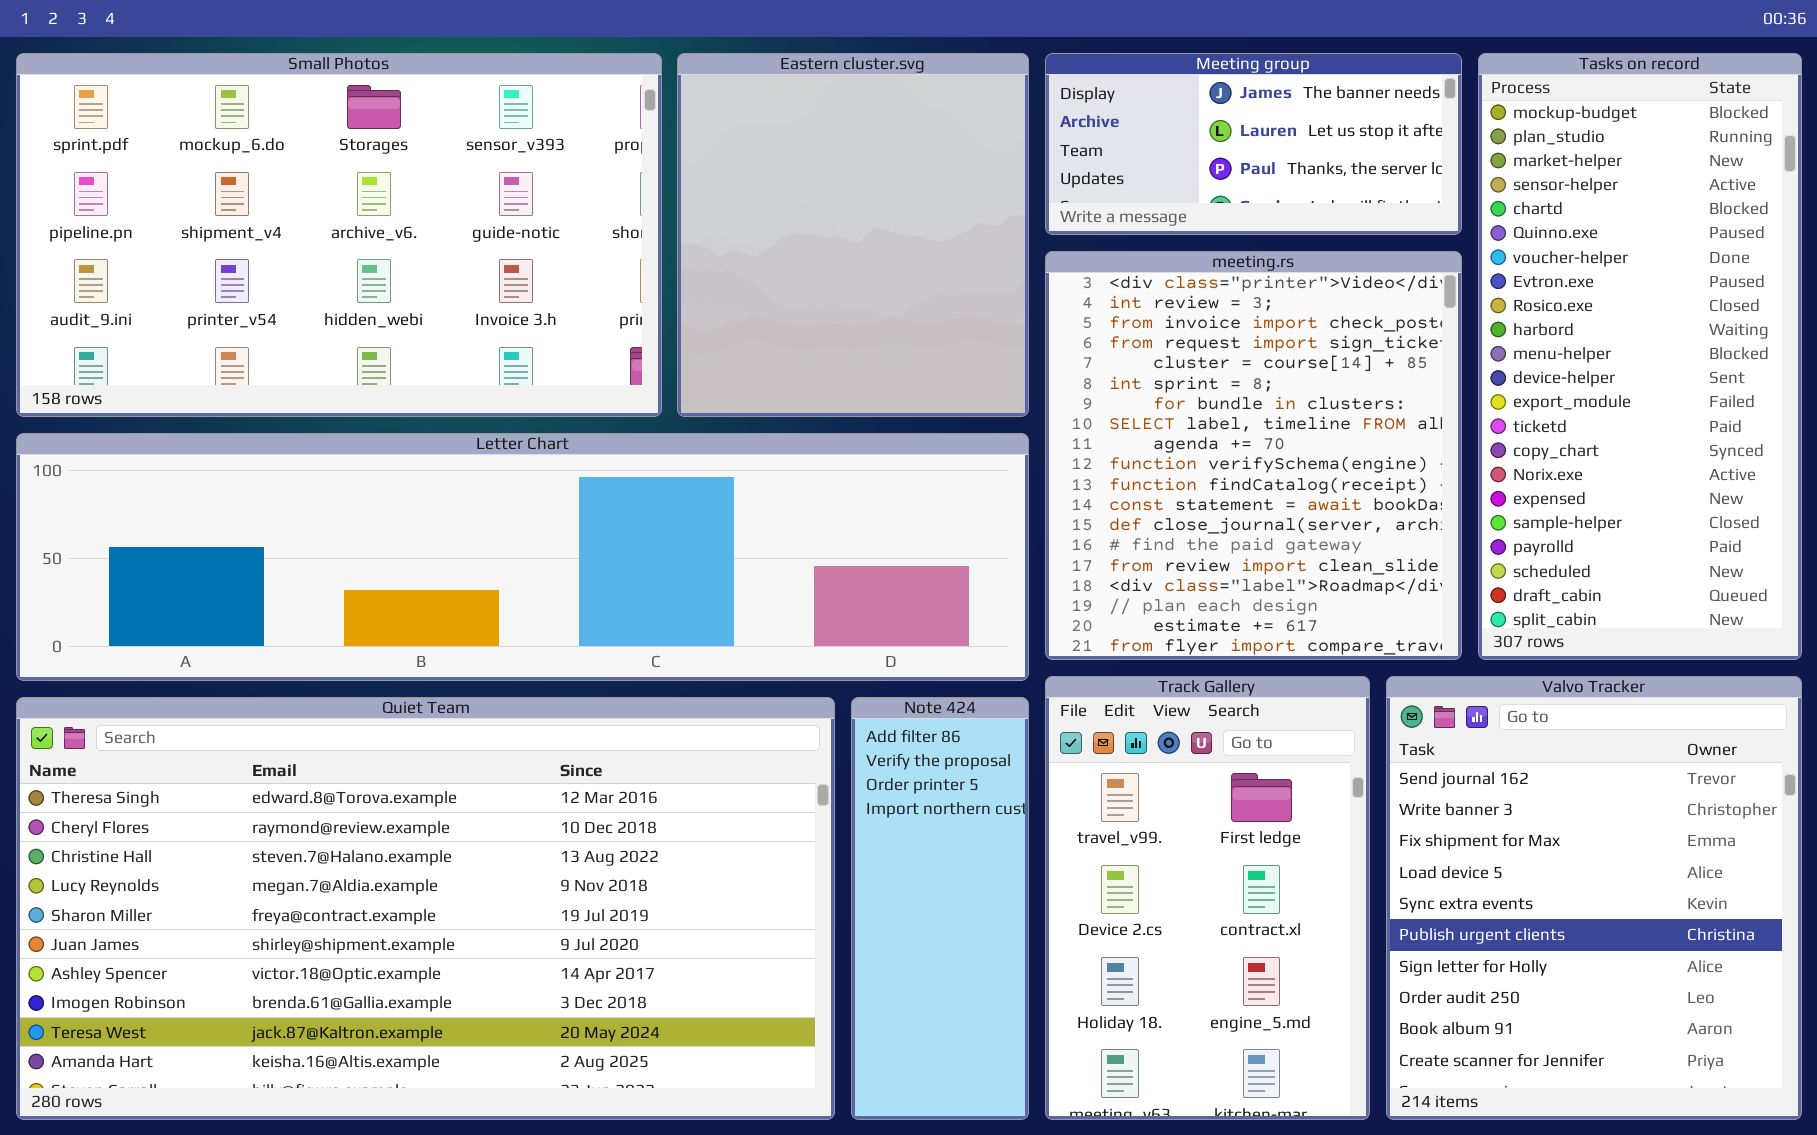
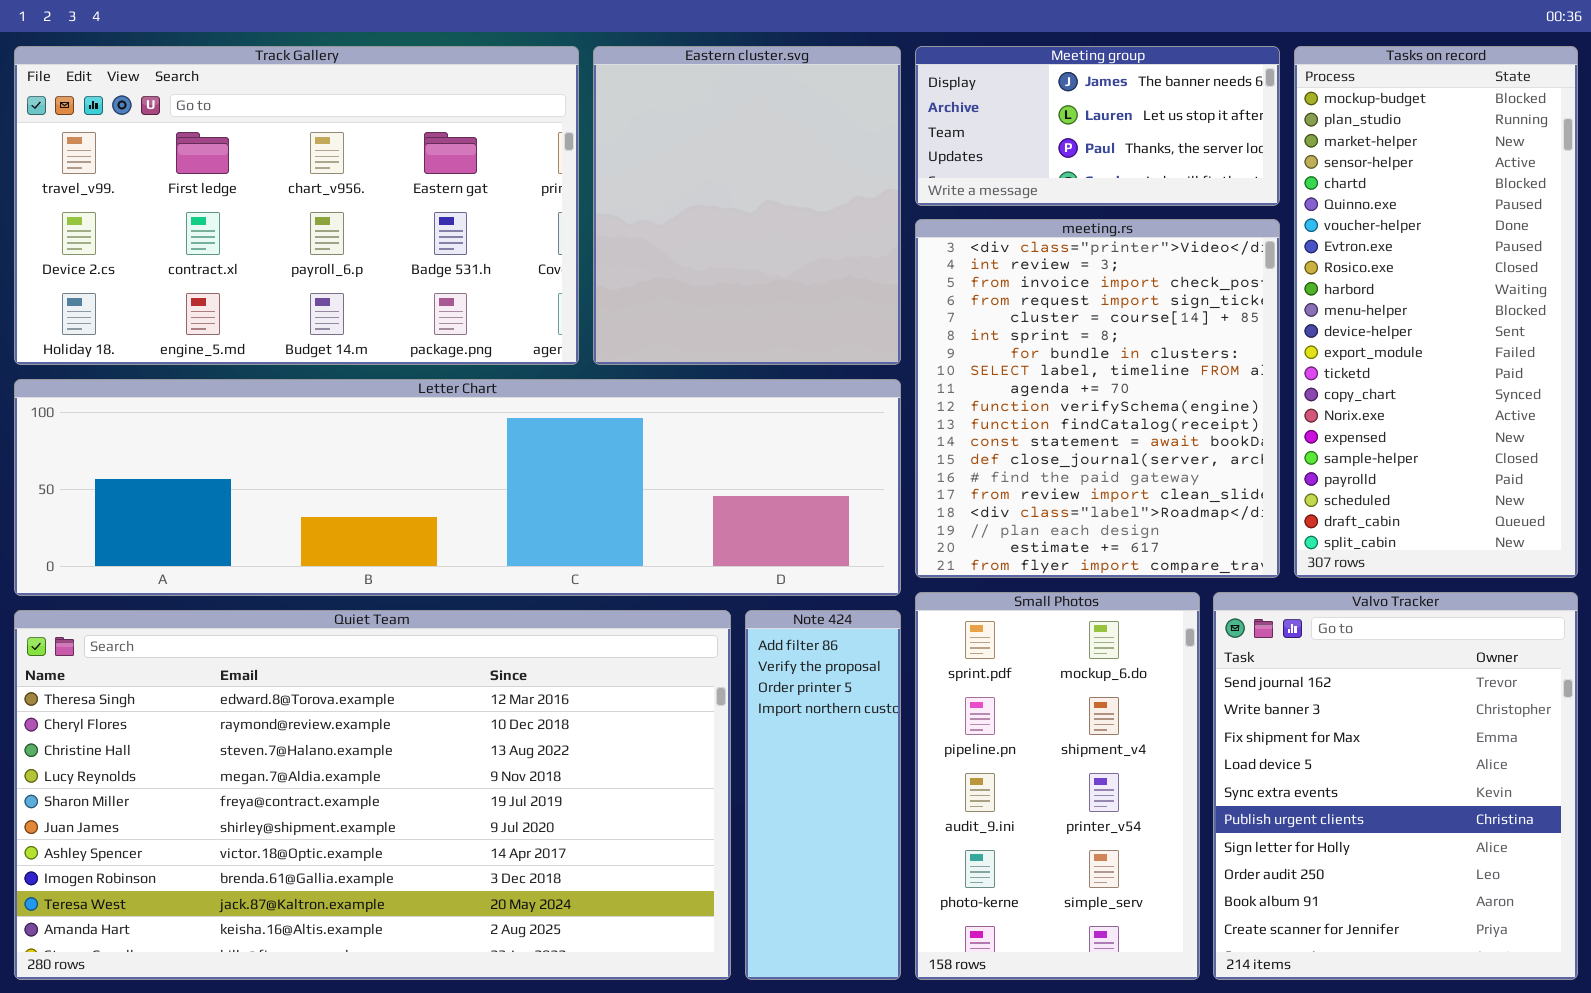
Small Photos: [16,53,662,417] -> [915,592,1200,980], moved, resized
Track Gallery: [1045,676,1370,1120] -> [14,46,579,365], moved, resized

